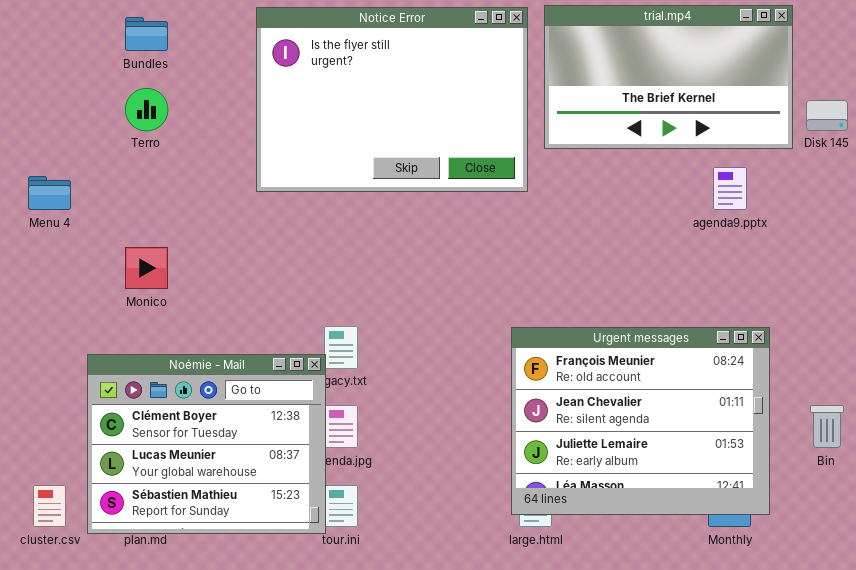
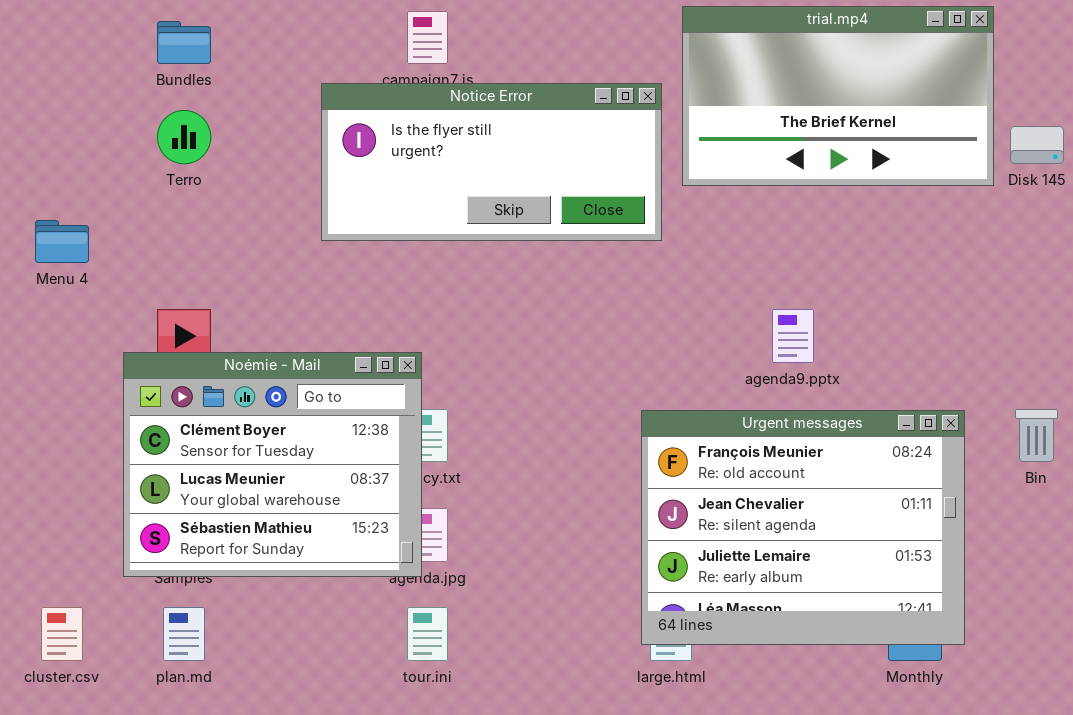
Notice Error: [256,7,528,192] -> [321,83,662,241], resized
agenda9.pptx: [713,167,747,210] -> [772,309,814,363], moved
Noémie - Mail: [87,354,326,534] -> [123,352,422,577], moved
Bin: [810,405,844,448] -> [1015,409,1058,462], moved

